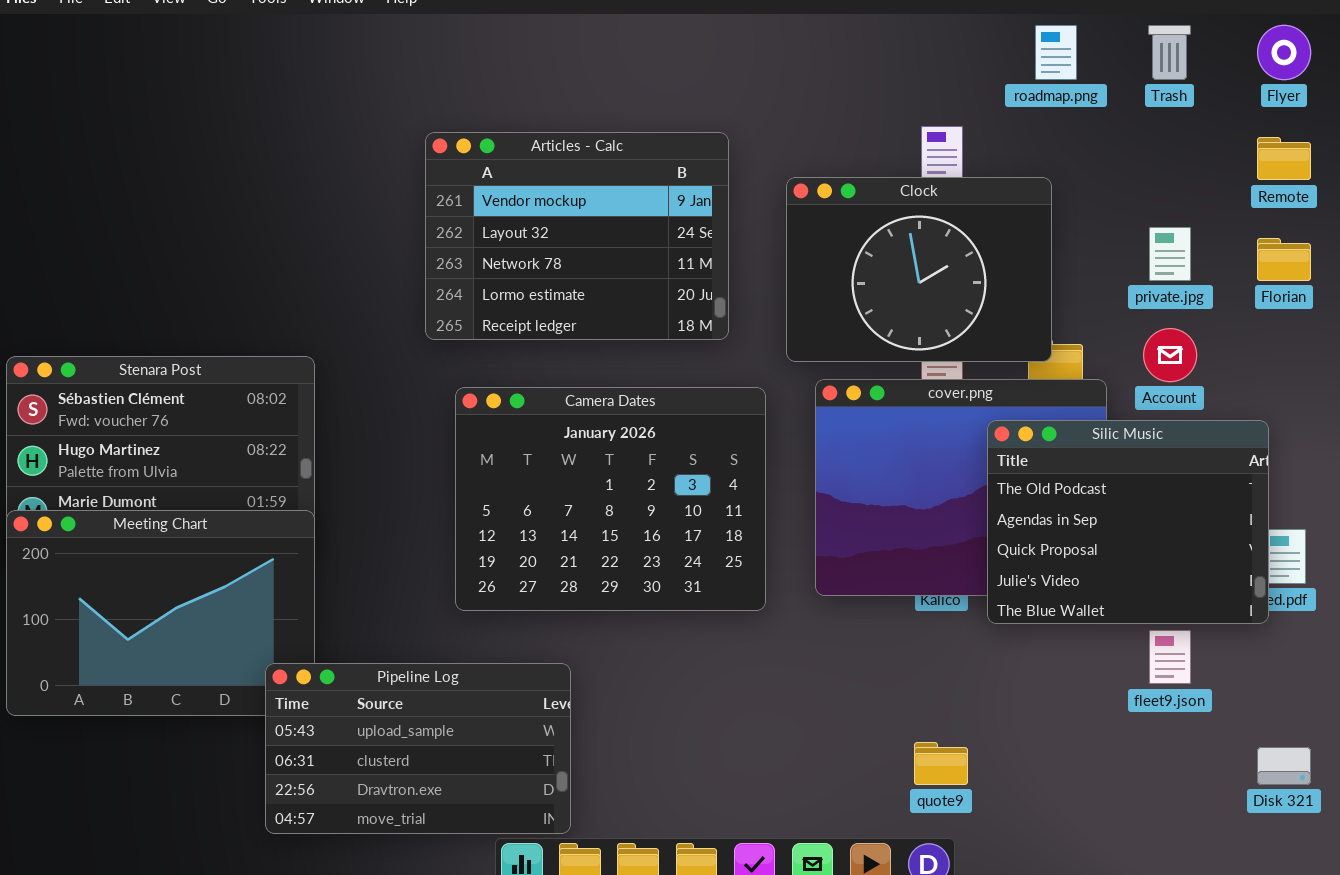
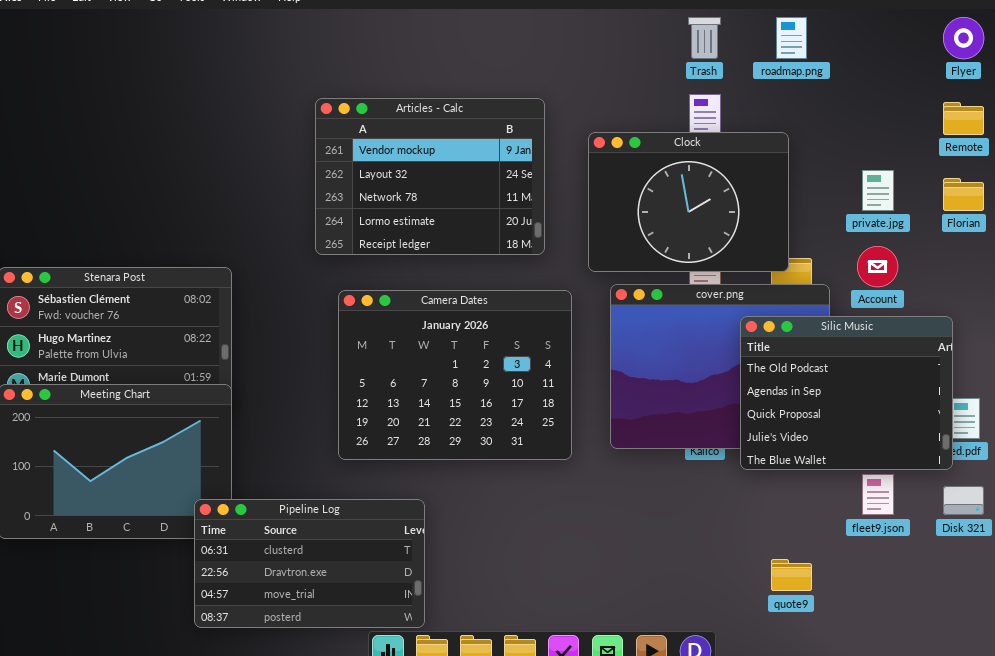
Trash: [1148,25,1191,80] -> [688,17,721,59], moved
Pipeline Log: [265,663,571,834] -> [194,499,425,628], scrolled down 1 row
quote9: [914,742,968,785] -> [771,559,812,591], moved
Disk 321: [1257,747,1311,785] -> [943,486,984,515], moved

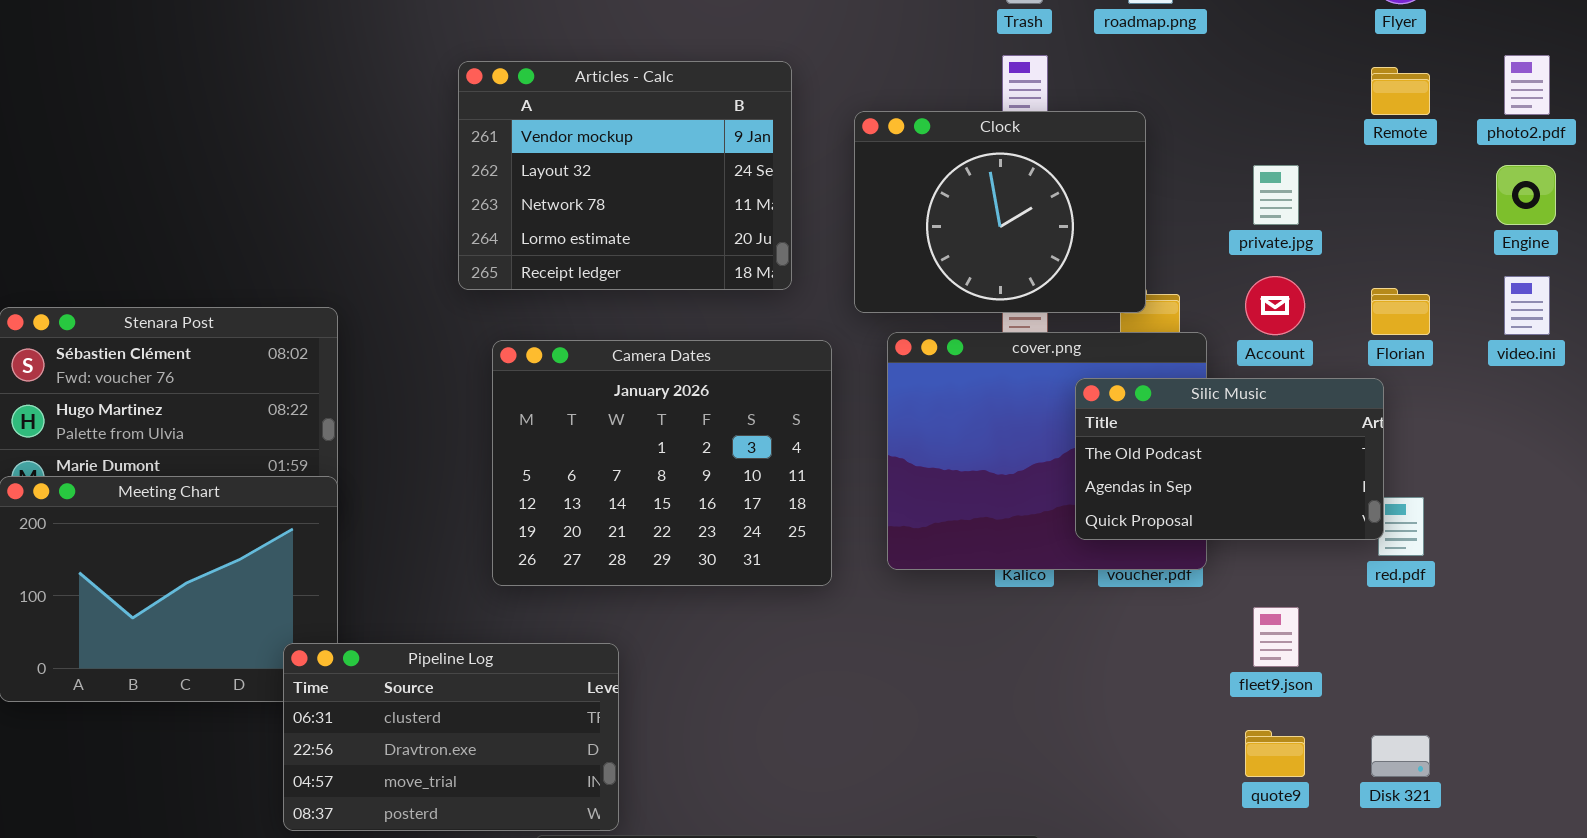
Florian: [943,178,984,211] -> [1371,288,1430,335], moved
Silic Music: [740,316,953,470] -> [1075,378,1384,540], resized
Disk 321: [943,486,984,515] -> [1371,735,1430,777], moved
quote9: [771,559,812,591] -> [1245,730,1305,777], moved

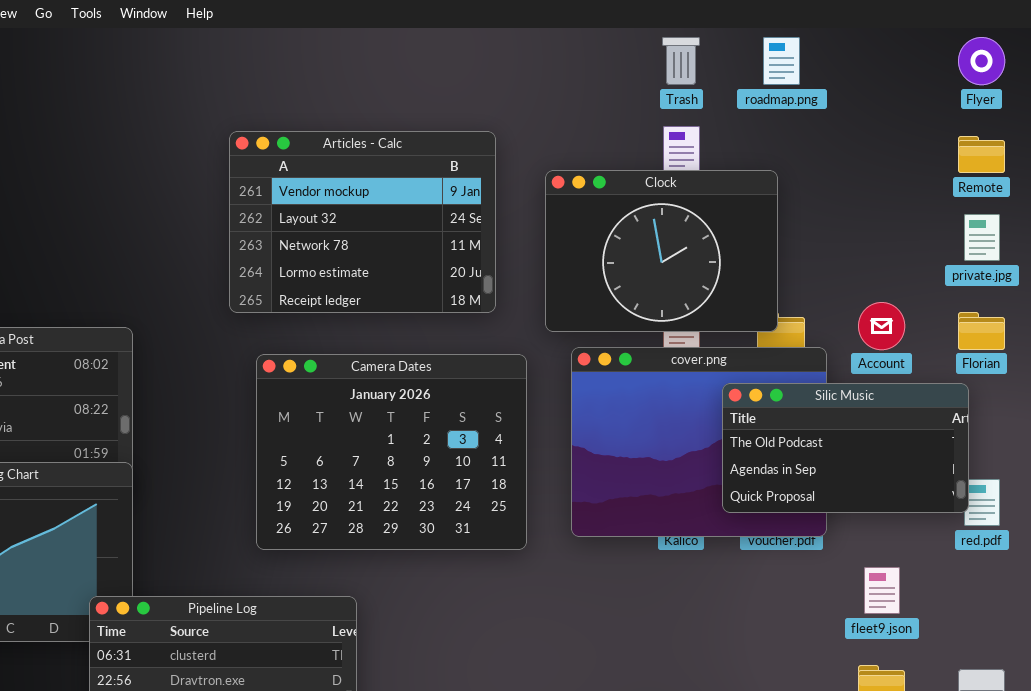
private.jpg: [1253,165,1299,225] -> [964,214,1000,261], moved

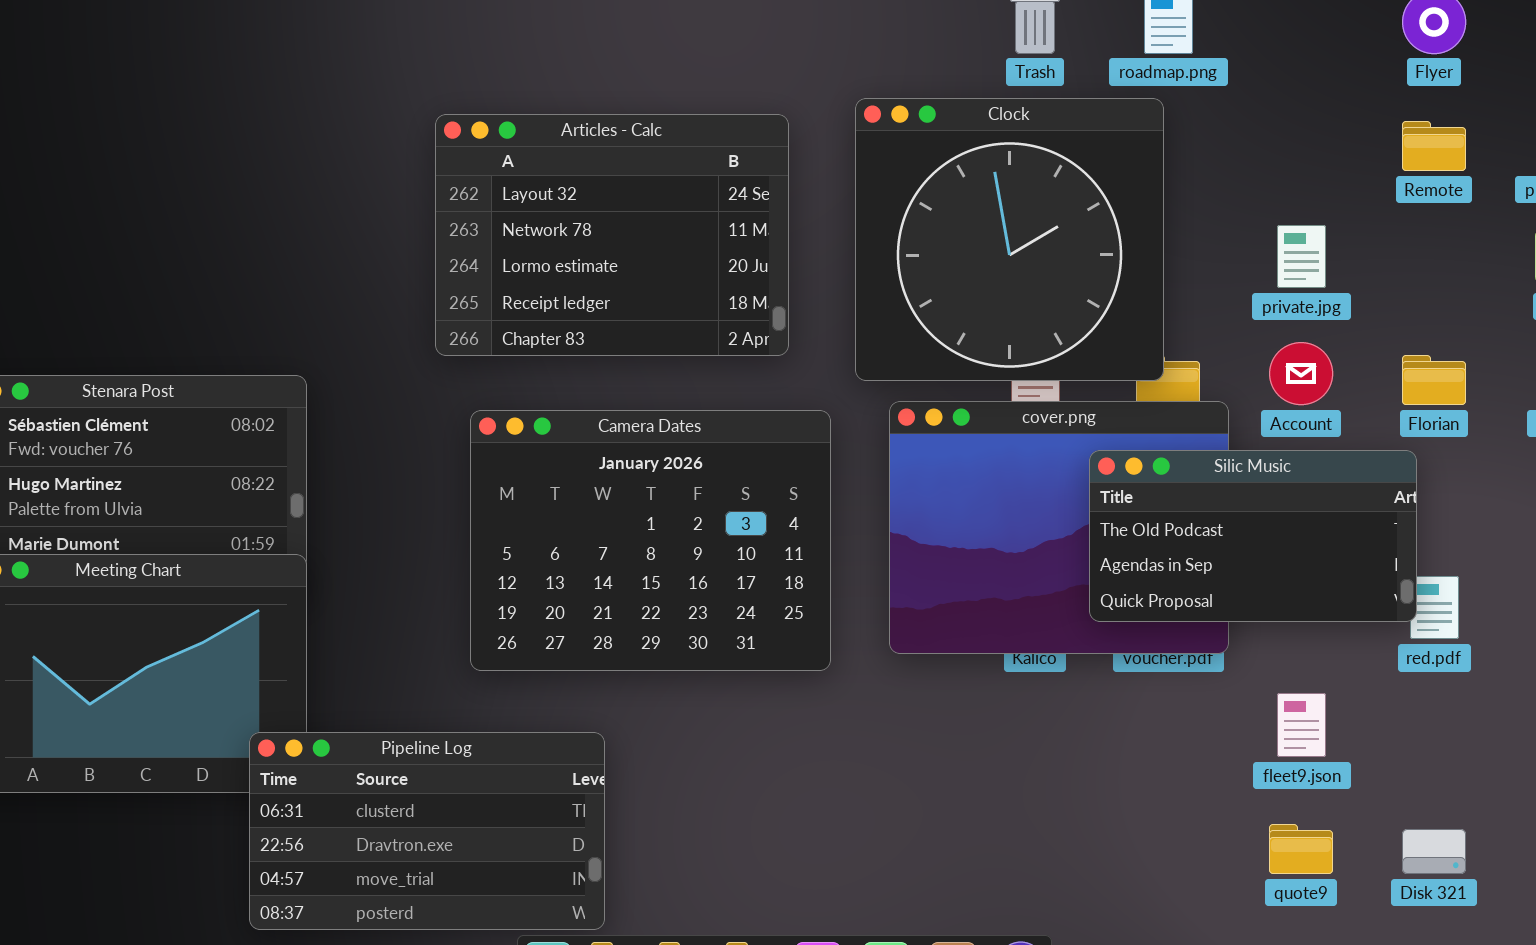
Articles - Calc: [229,131,496,313] -> [435,114,789,356], scrolled down 1 row
Clock: [545,170,778,332] -> [855,98,1164,381], resized
private.jpg: [964,214,1000,261] -> [1277,225,1326,288], moved

